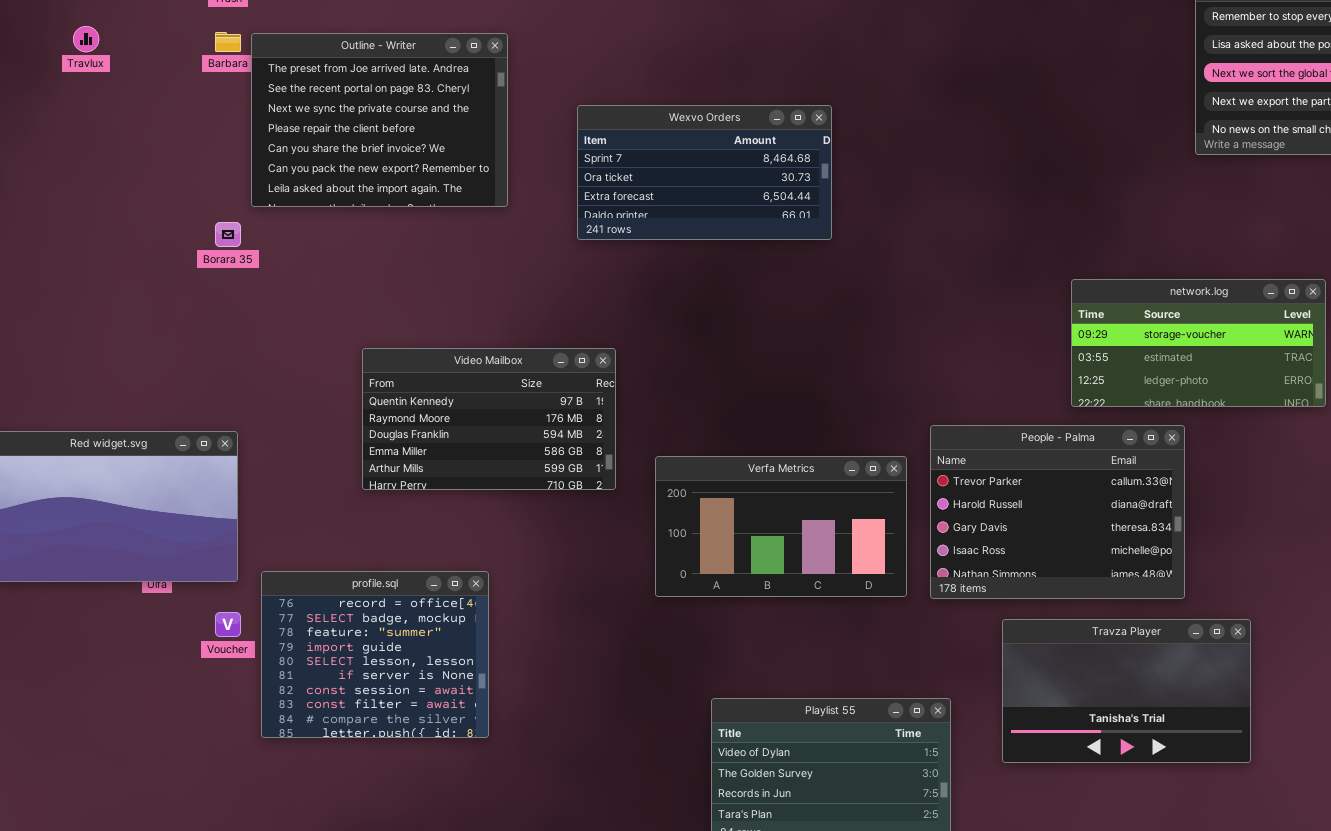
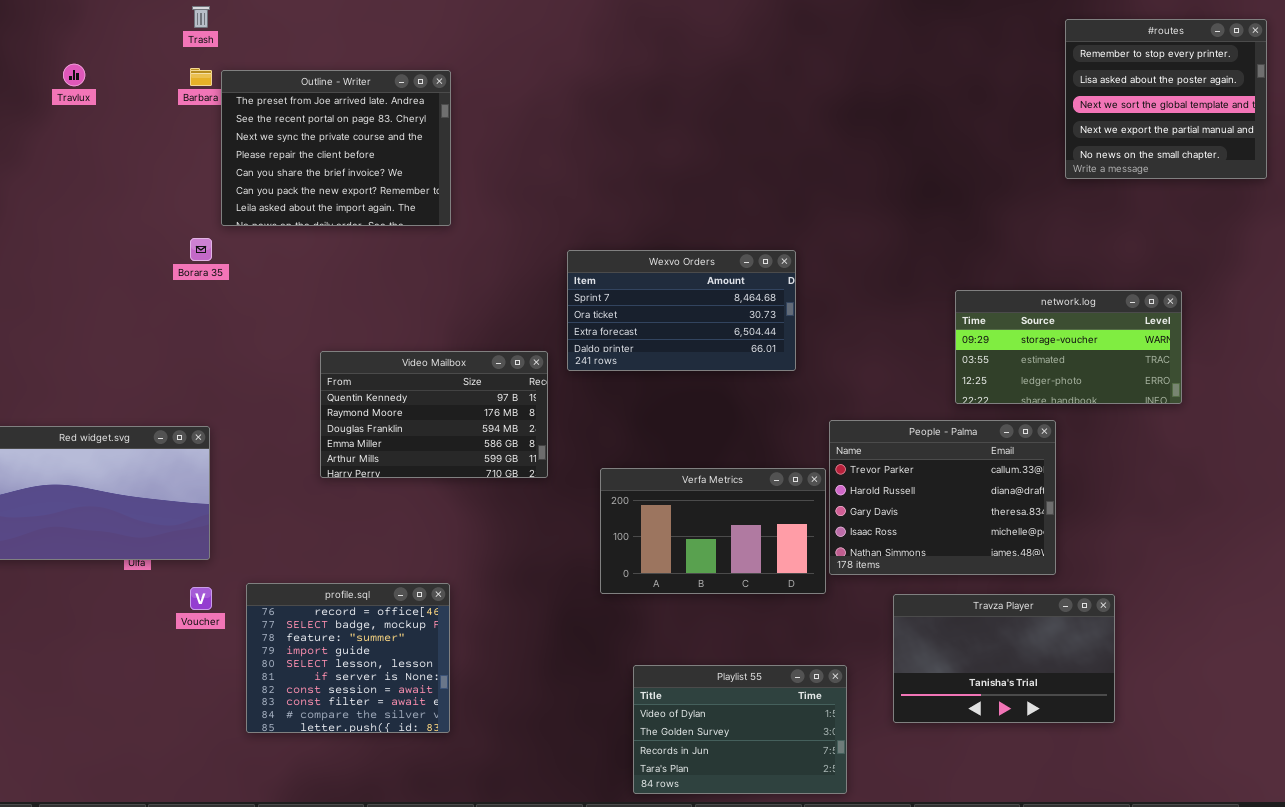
Wexvo Orders: [577,105,832,240] -> [567,250,796,371], moved
Verfa Metrics: [655,456,907,597] -> [600,468,826,594], moved
profile.sql: [261,571,489,738] -> [246,583,450,733], moved

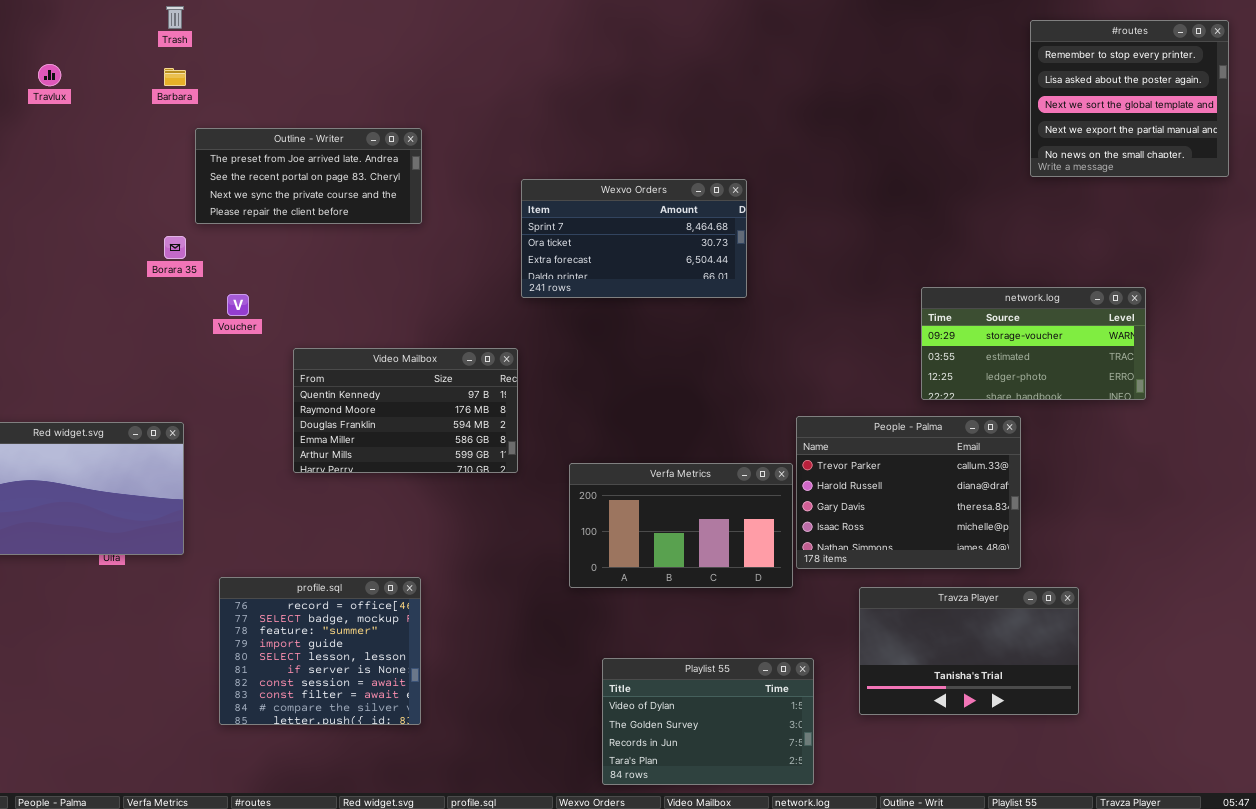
Outline - Writer: [221,70,451,226] -> [195,128,422,224], resized
Wexvo Orders: [567,250,796,371] -> [521,179,747,298], moved
Voucher: [190,587,212,610] -> [227,294,249,316], moved

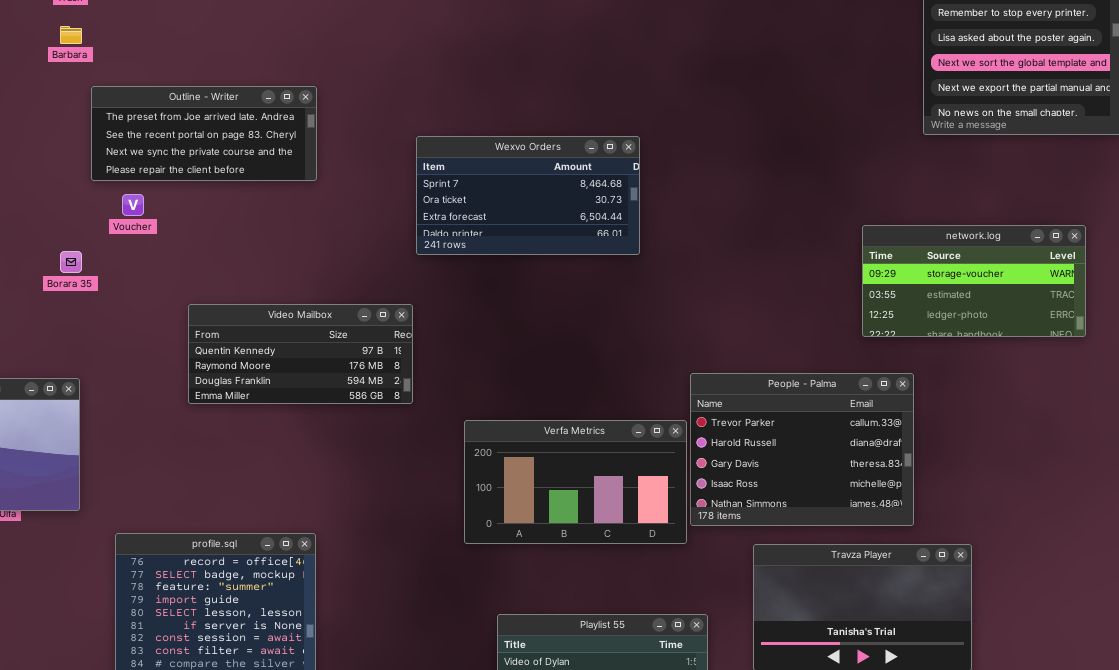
Borara 35: [164,236,186,259] -> [60,251,82,273], moved
network.log: [921,287,1146,400] -> [862,225,1086,337], moved
Voucher: [227,294,249,316] -> [122,194,144,216], moved
Video Mailbox: [293,348,518,473] -> [188,304,413,404], resized

